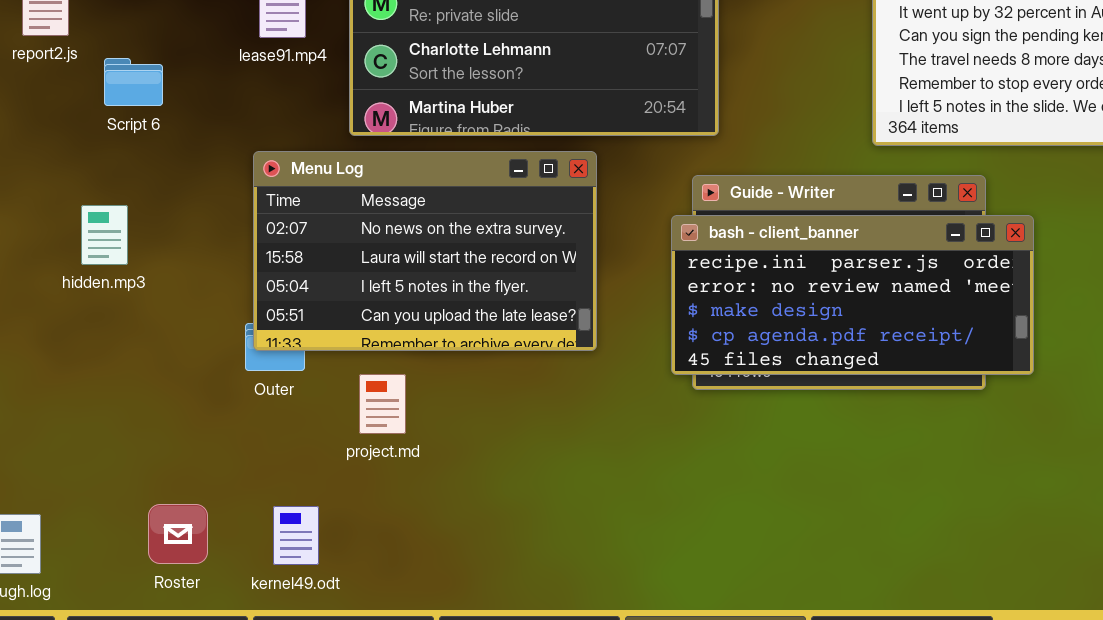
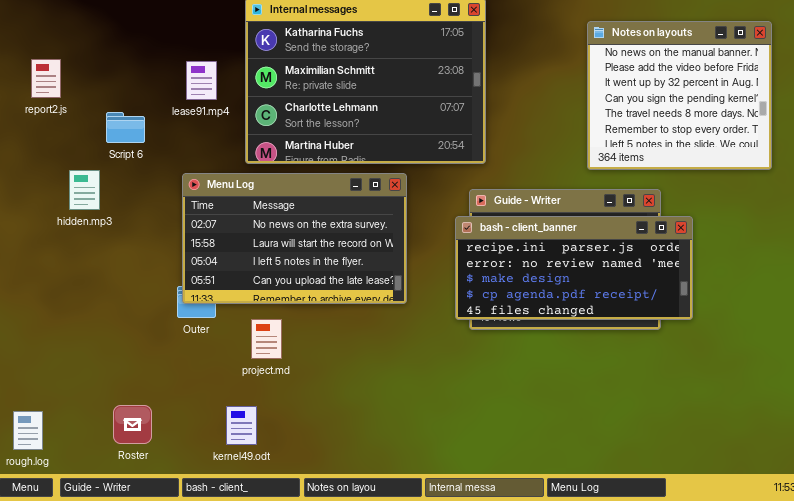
Script 6: [104,58,163,106] -> [106,112,145,143], moved
hidden.mp3: [81,205,128,265] -> [69,170,100,210], moved
kernel49.odt: [273,506,319,565] -> [226,406,257,445], moved

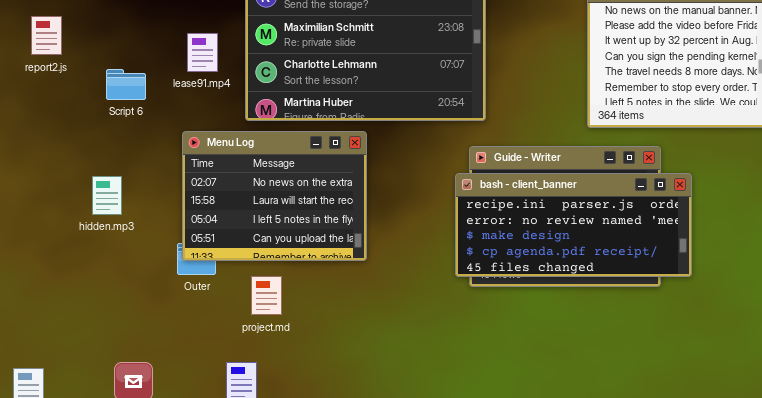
lease91.mp4: [186,61,217,100] -> [187,33,218,72], moved
hidden.mp3: [69,170,100,210] -> [92,176,122,215], moved
Menu Log: [182,173,407,304] -> [182,131,367,261], resized

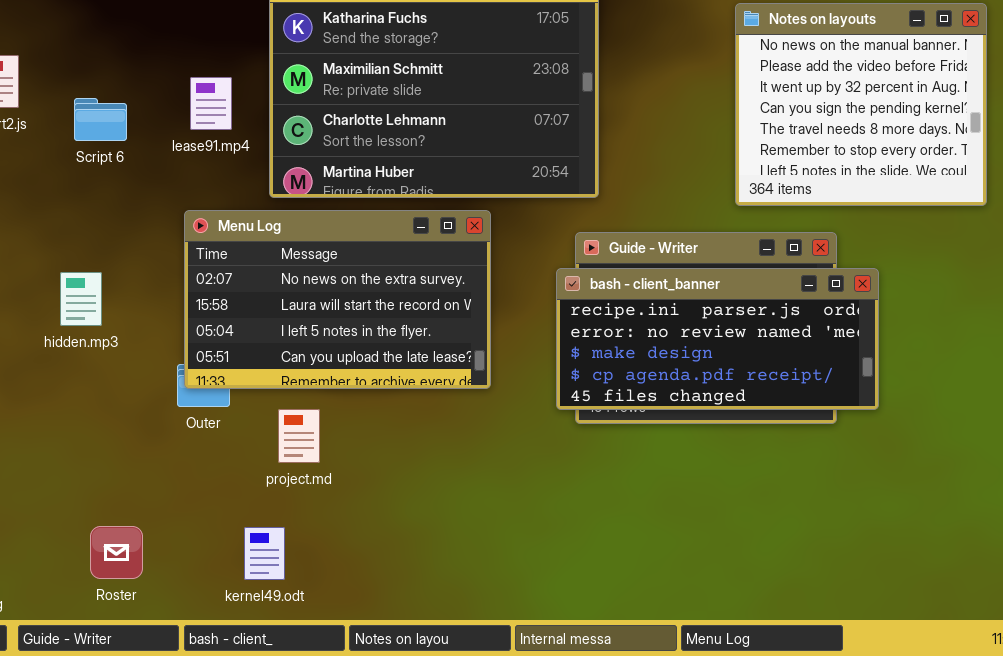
Script 6: [106,69,146,100] -> [74,98,127,141], moved
Menu Log: [182,131,367,261] -> [184,210,491,389], resized

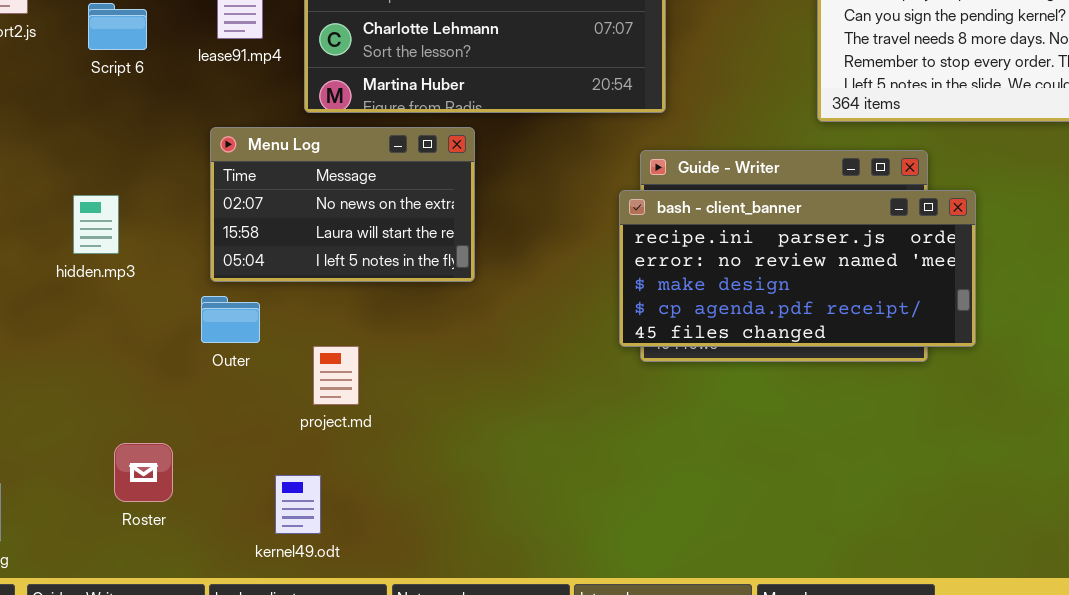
Menu Log: [184,210,491,389] -> [210,127,475,282], resized
Roster: [90,526,143,579] -> [114,443,173,502], moved

